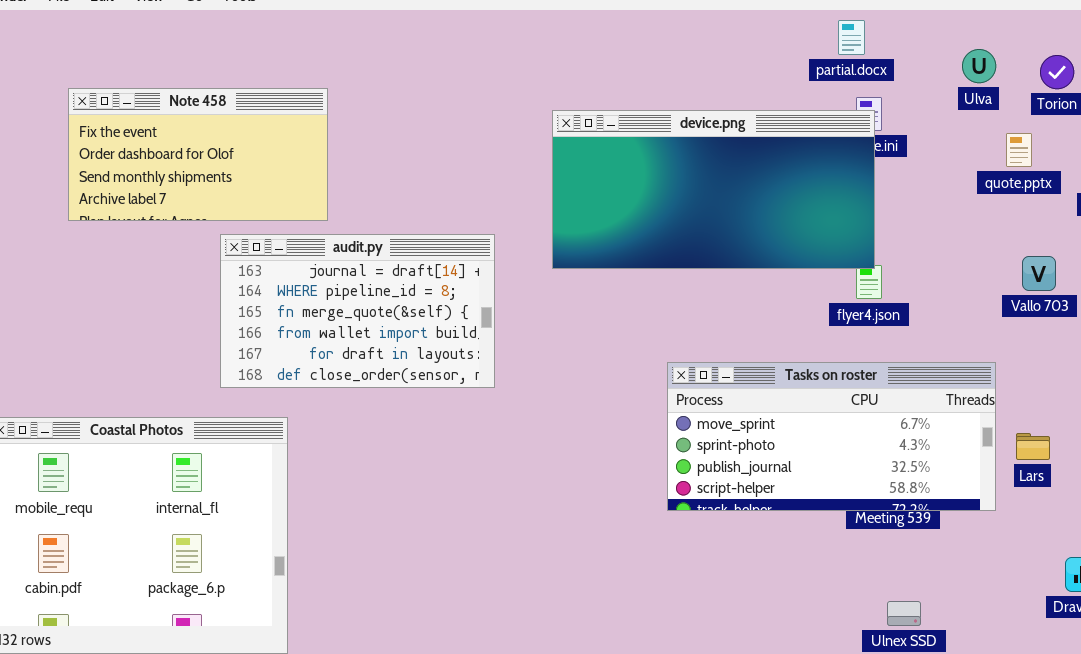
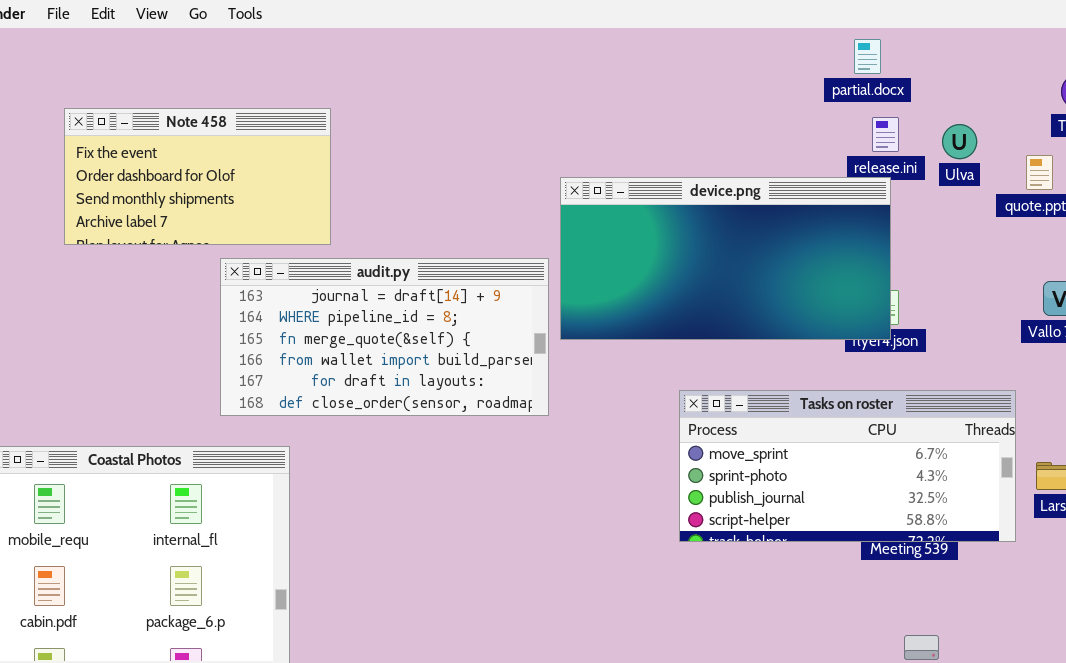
Ulva: [962,49,996,83] -> [942,124,977,159], moved
device.png: [552,110,875,269] -> [560,177,891,340], moved
audit.py: [220,234,495,388] -> [220,258,549,416], resized

